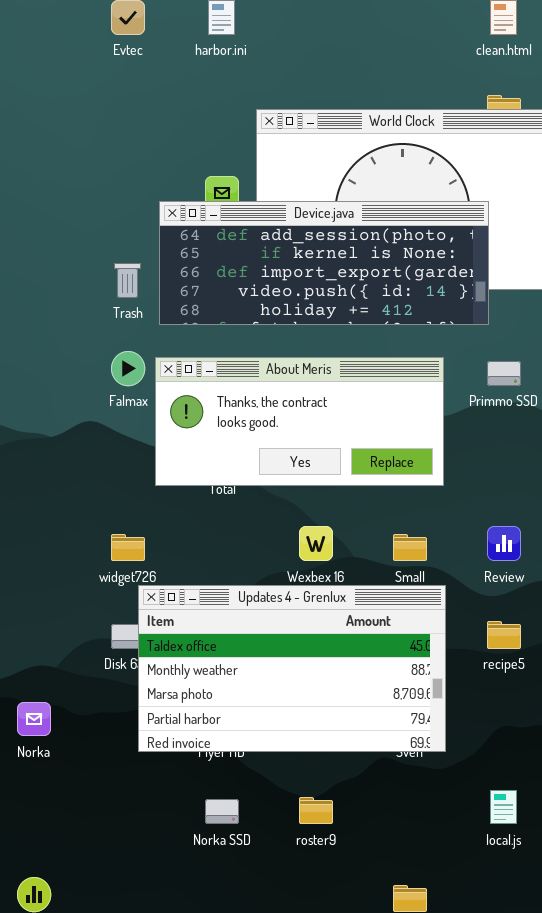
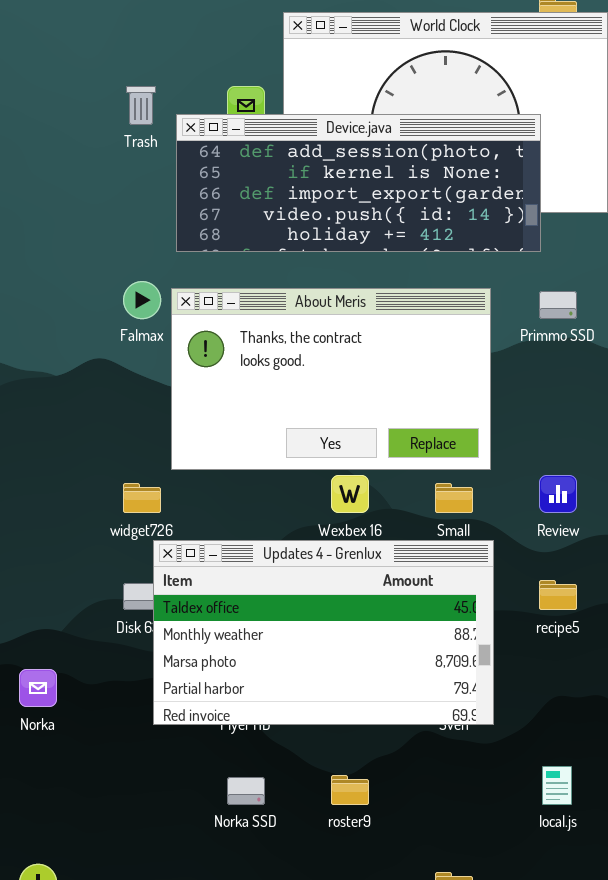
Trash: [114,263,141,298] -> [126,86,156,125], moved
About Meris: [155,357,444,486] -> [171,288,491,470], resized

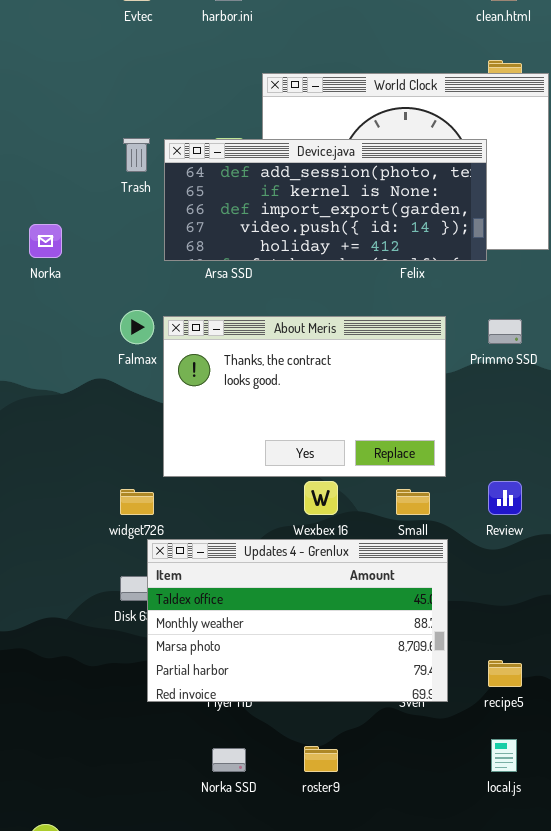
Device.java: [176,114,541,252] -> [164,139,487,261], moved
recipe5: [539,580,577,610] -> [488,660,522,687], moved
Norka: [19,669,57,707] -> [29,224,62,258], moved

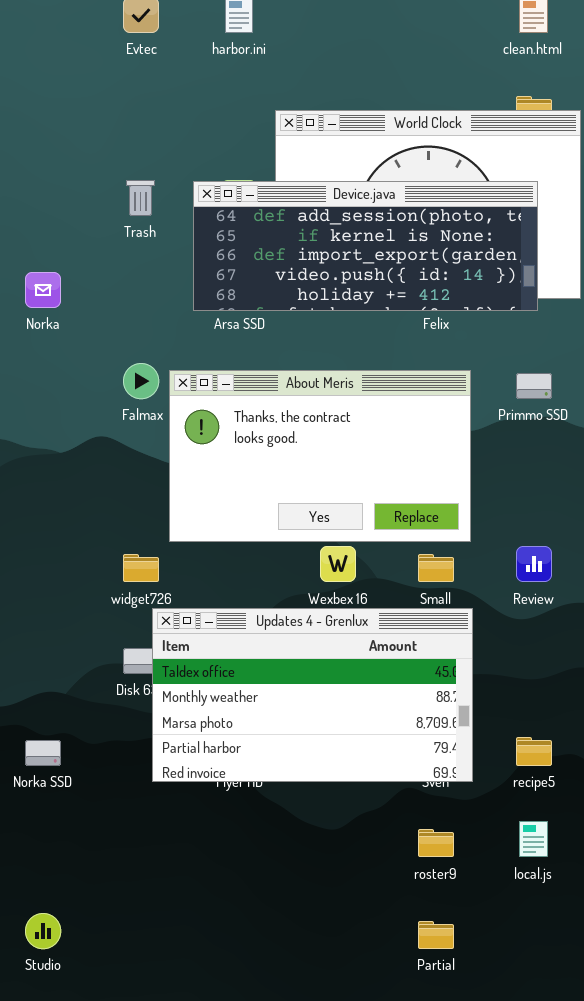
Device.java: [164,139,487,261] -> [193,181,538,311], moved
roster9: [304,746,338,772] -> [418,829,454,857], moved
Norka SSD: [212,748,246,772] -> [25,740,61,766], moved

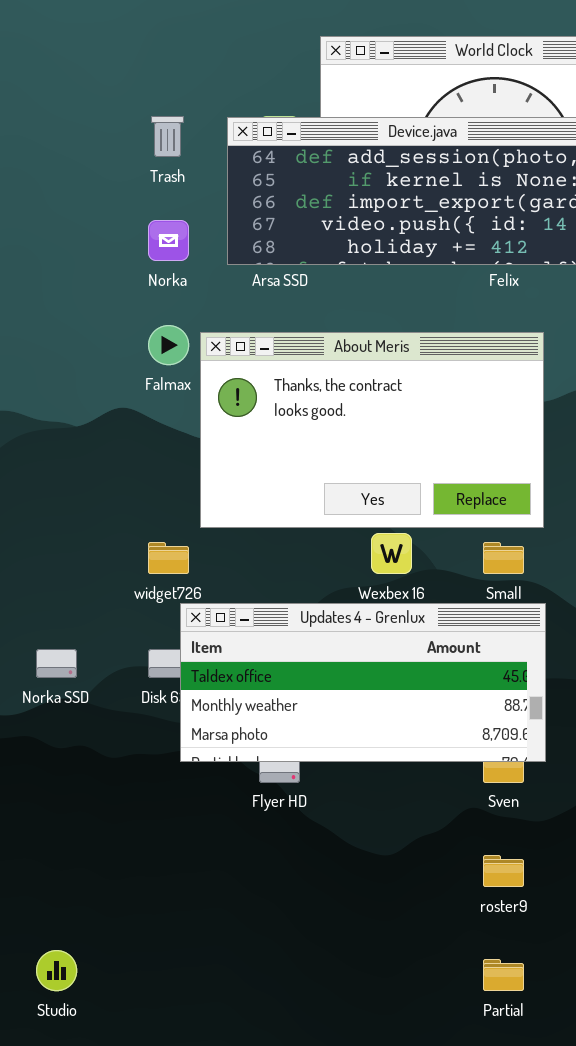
Norka: [25,272,61,308] -> [148,220,189,261], moved
Updates 4 - Grenlux: [152,608,473,782] -> [180,603,546,762], resized
Norka SSD: [25,740,61,766] -> [36,649,77,678], moved

